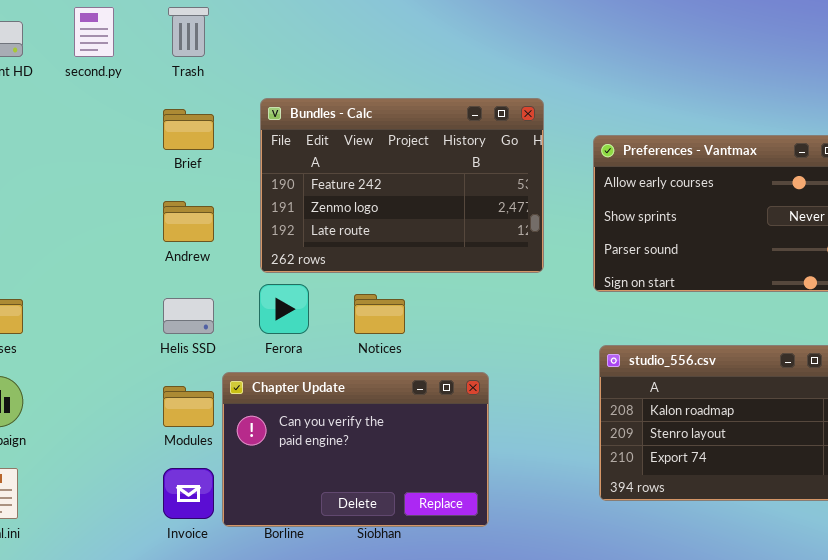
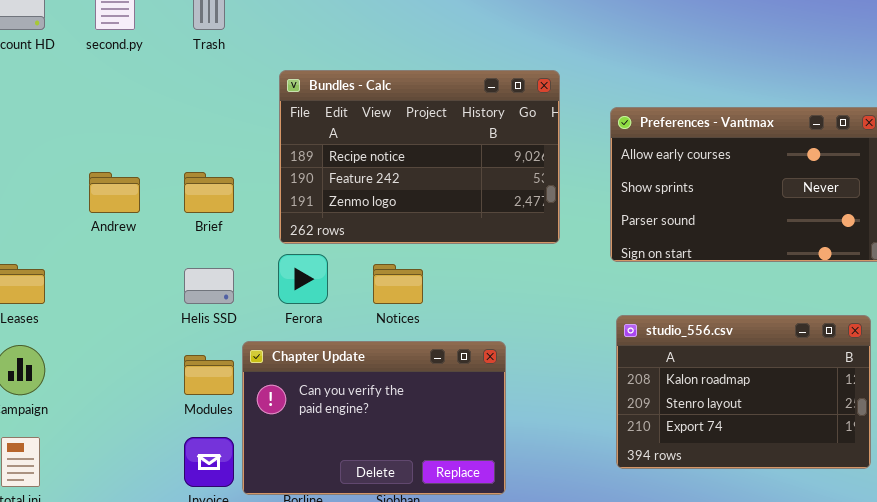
Bundles - Calc: [260,98,544,273] -> [279,70,560,244], scrolled up 1 row
Brief: [163,109,214,150] -> [184,172,234,213], moved
Andrew: [163,201,214,242] -> [89,172,140,213], moved

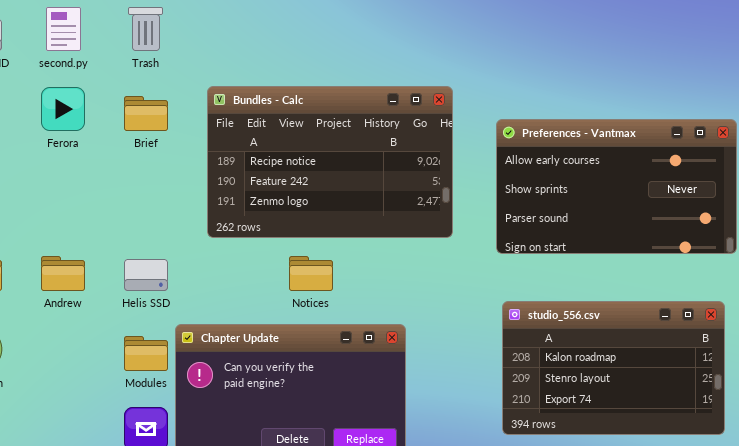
Andrew: [89,172,140,213] -> [41,256,85,291], moved
Brief: [184,172,234,213] -> [124,96,168,131], moved
Ferora: [278,254,328,304] -> [41,87,85,131], moved

